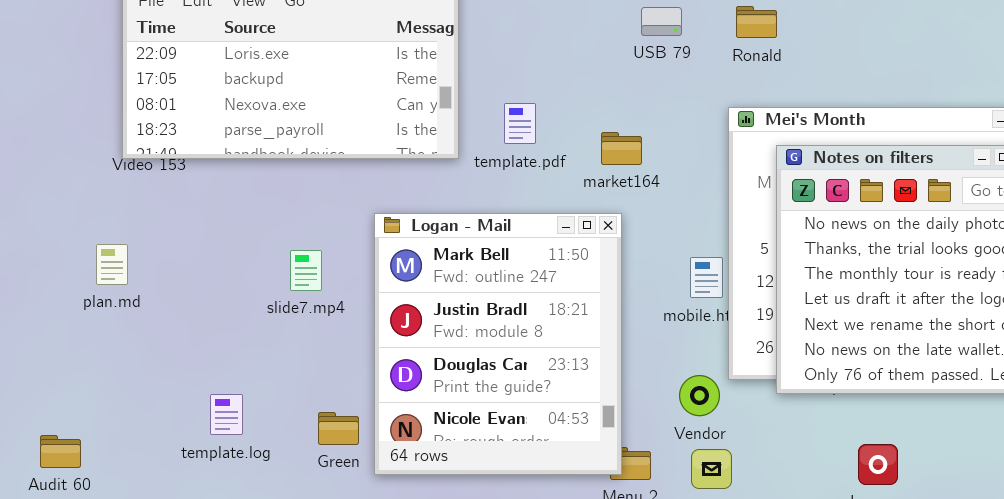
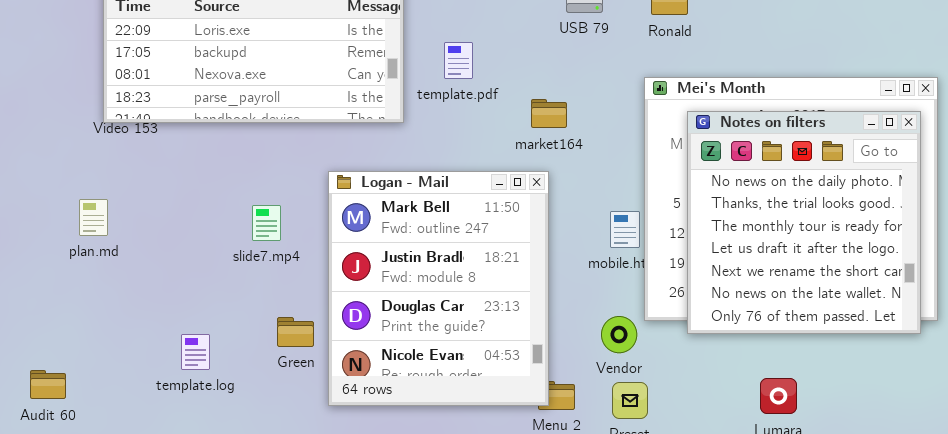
template.pdf: [504,103,536,144] -> [444,42,473,79], moved
Green: [318,412,359,445] -> [277,317,314,347], moved

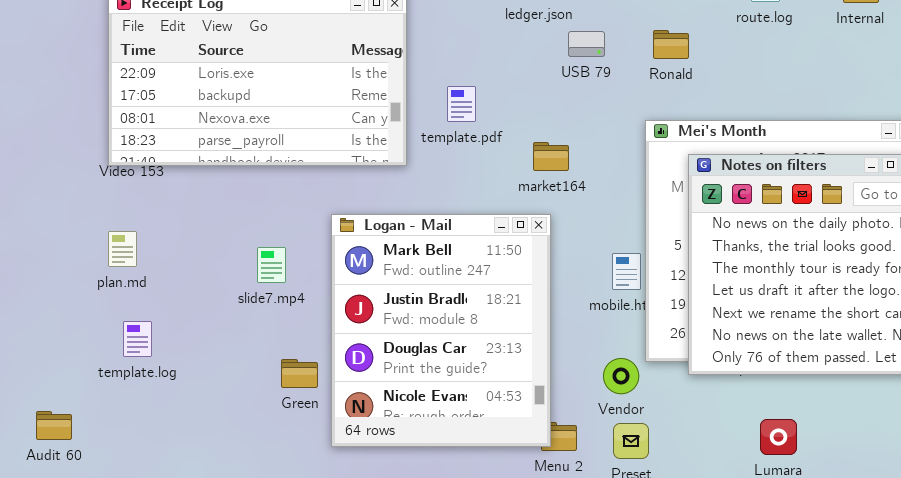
plan.md: [79,199,108,236] -> [108,231,137,267], moved
template.log: [181,334,210,370] -> [123,321,152,357], moved

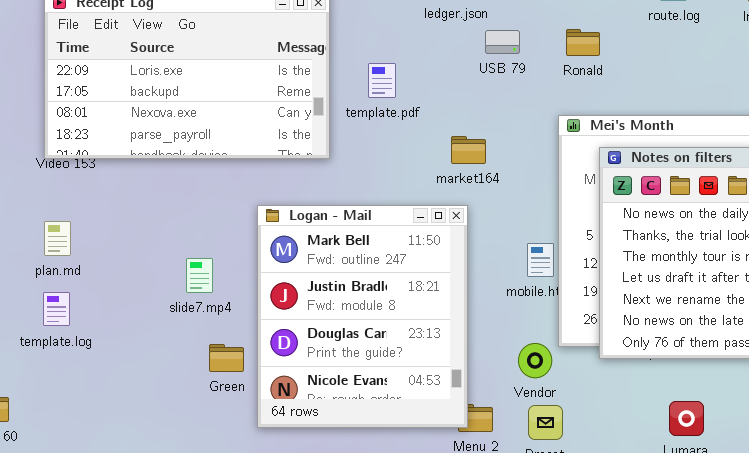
template.pdf: [447,86,476,122] -> [368,63,396,98], moved
slide7.mp4: [257,247,286,283] -> [186,258,213,293], moved
template.log: [123,321,152,357] -> [43,292,70,326], moved

